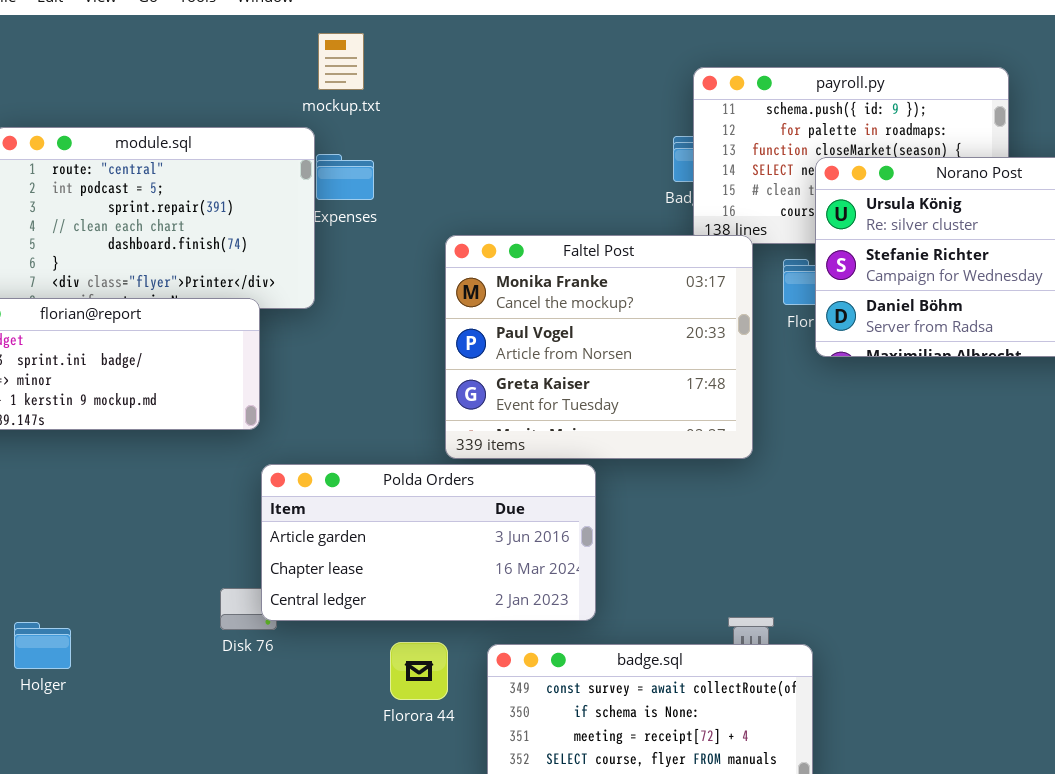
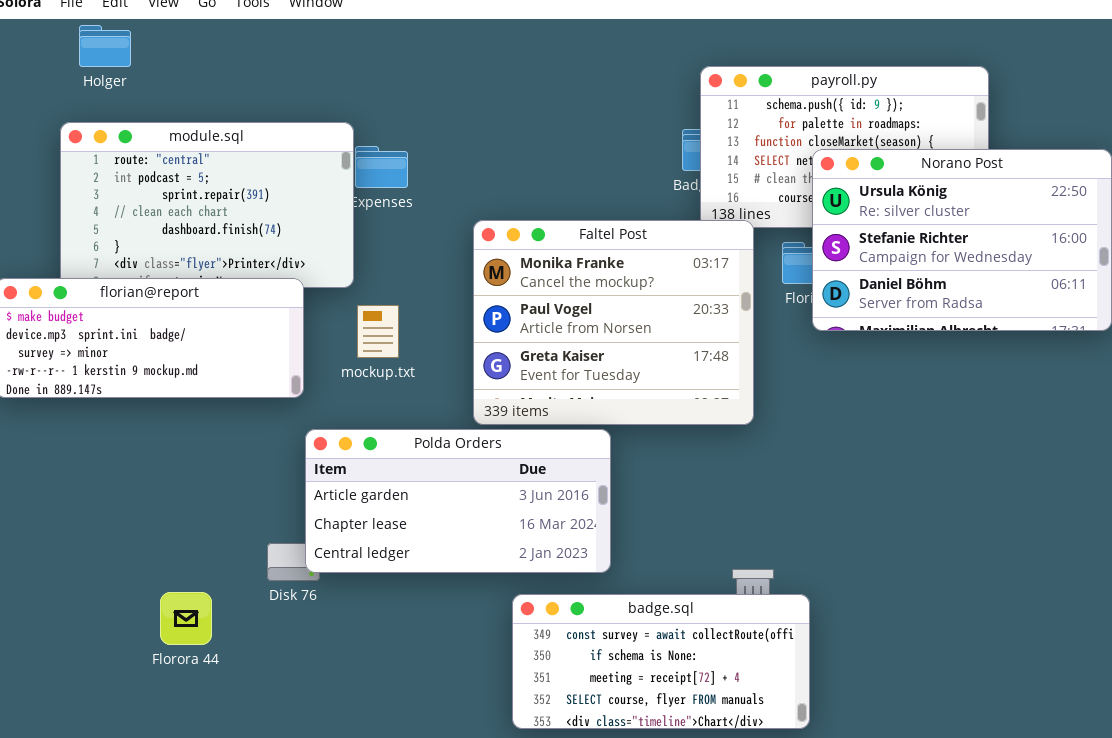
mockup.txt: [318,33,364,90] -> [357,305,399,358], moved
Holger: [14,622,71,669] -> [79,25,131,67], moved
Florora 44: [390,642,448,700] -> [160,592,212,645], moved

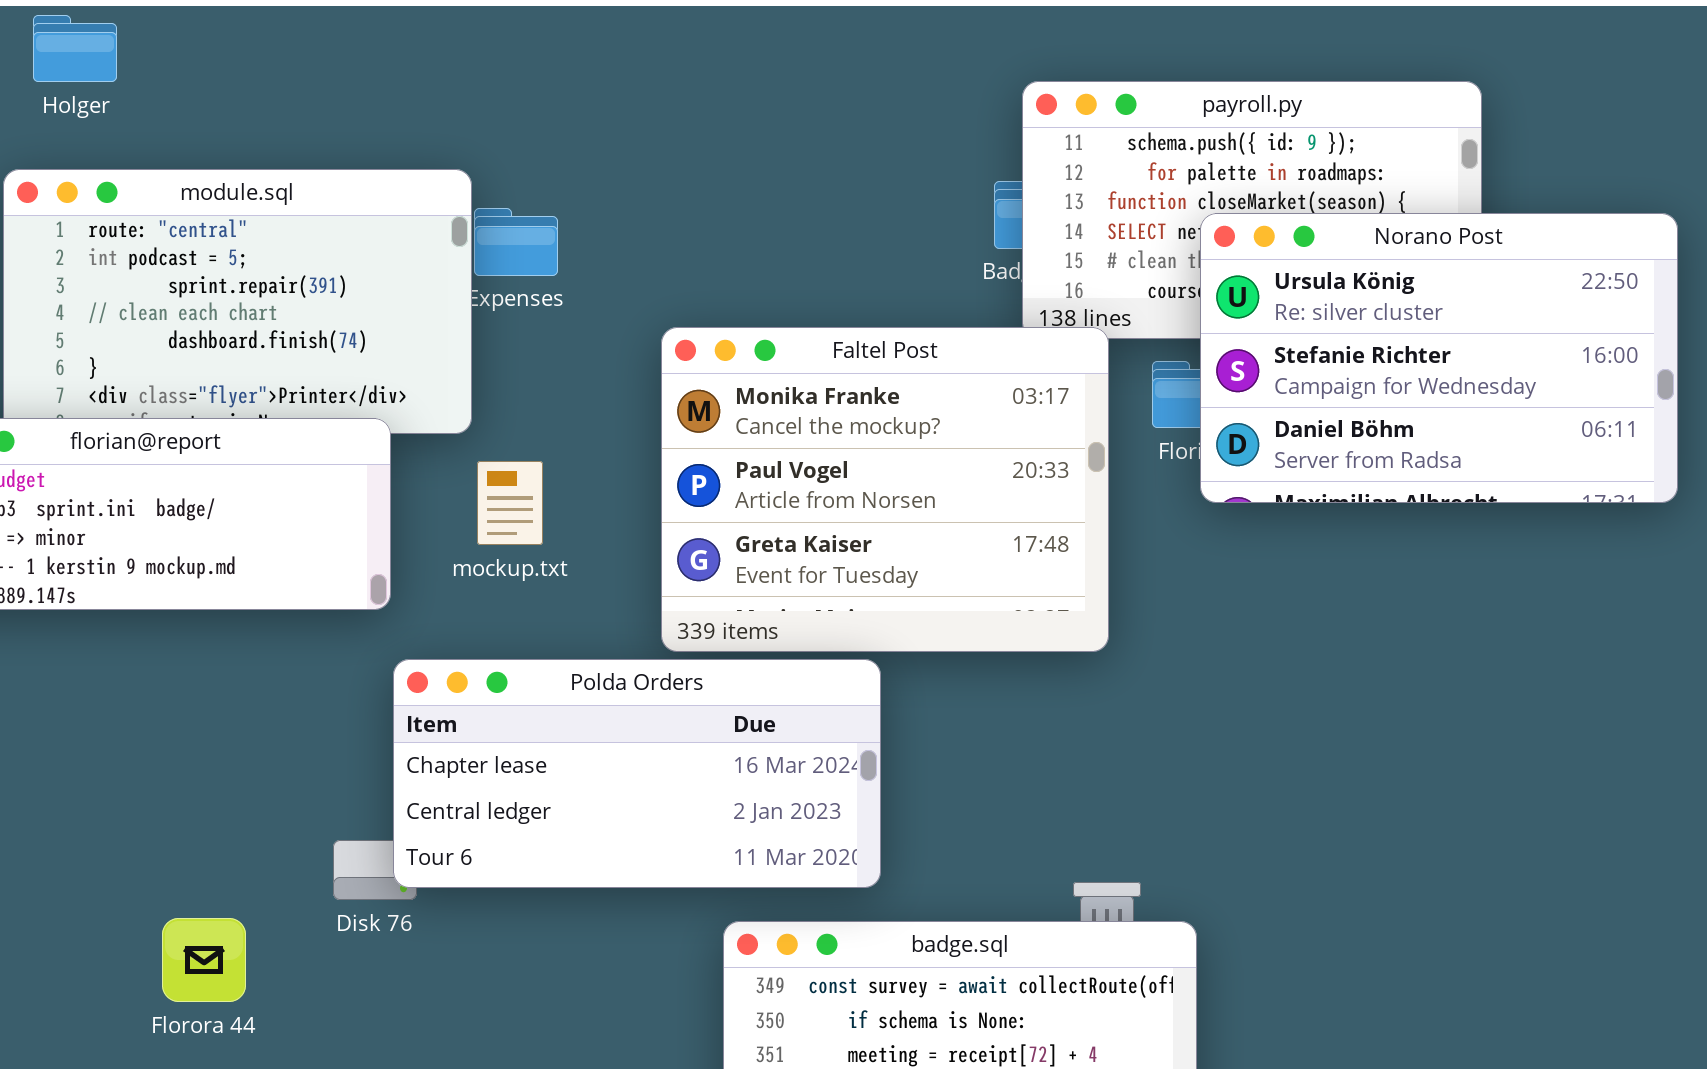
Polda Orders: [305,429,611,573] -> [393,659,881,888], scrolled down 1 row

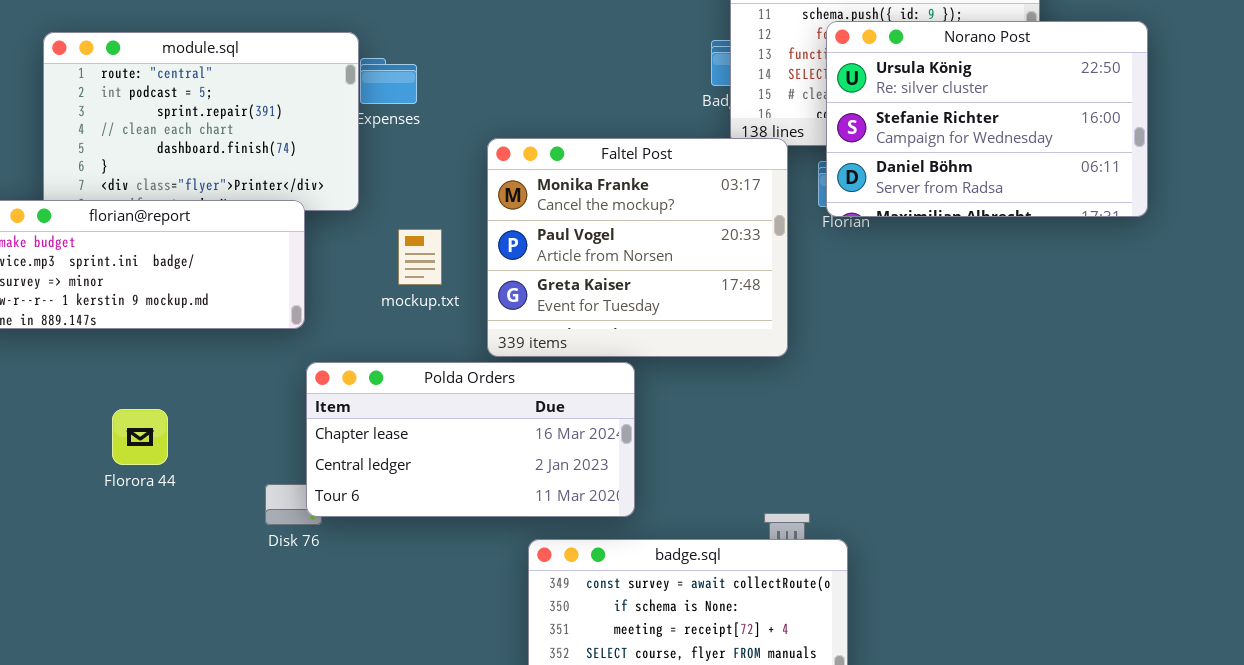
Norano Post: [1200,213,1678,503] -> [826,21,1148,217], moved
mockup.txt: [477,461,543,545] -> [398,229,442,285], moved
Florora 44: [162,918,246,1002] -> [112,409,168,465], moved

